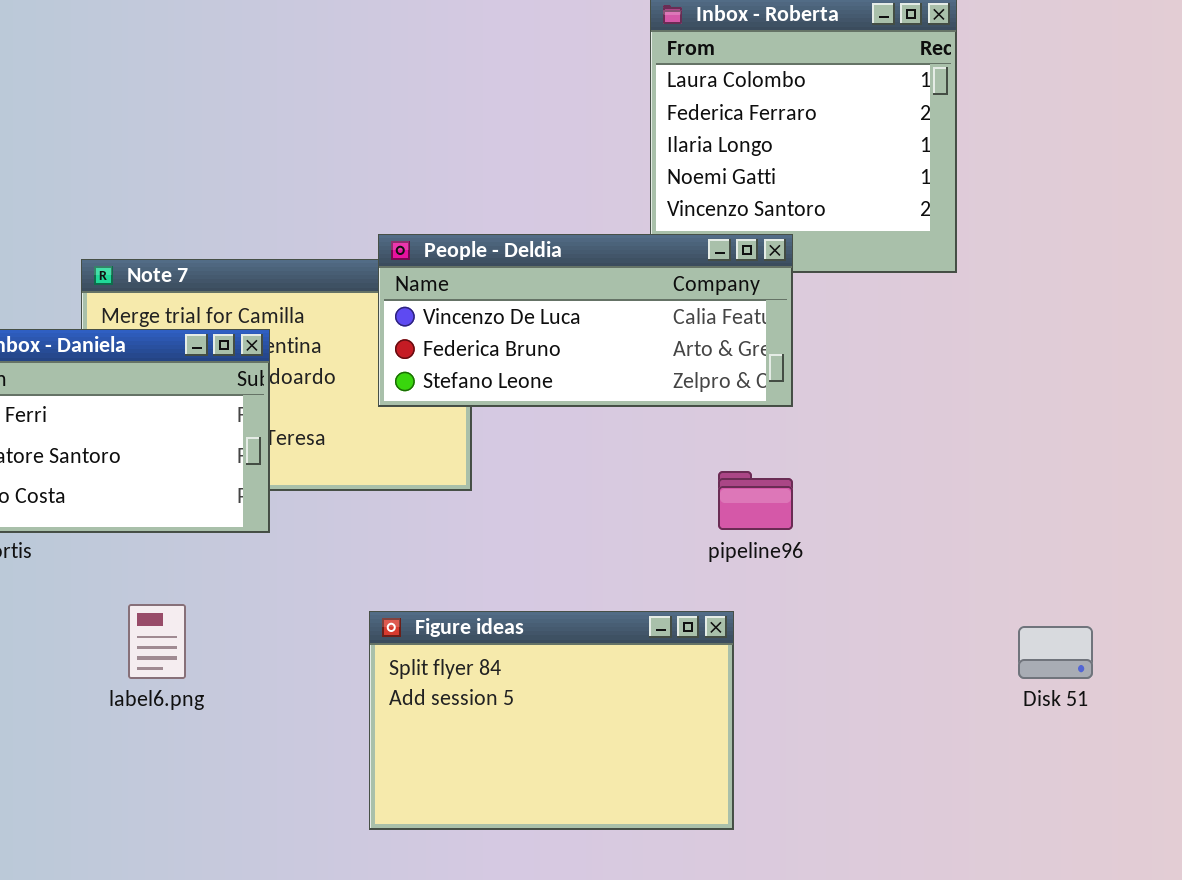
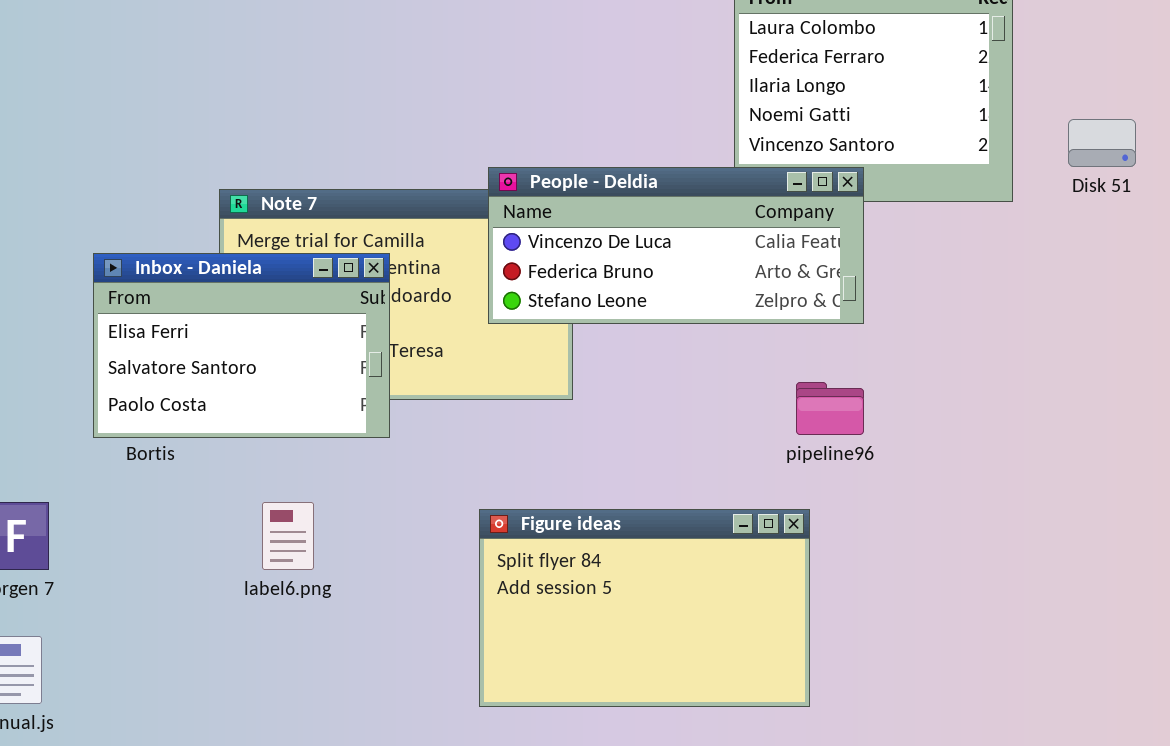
Disk 51: [1018,626,1093,679] -> [1068,119,1136,167], moved

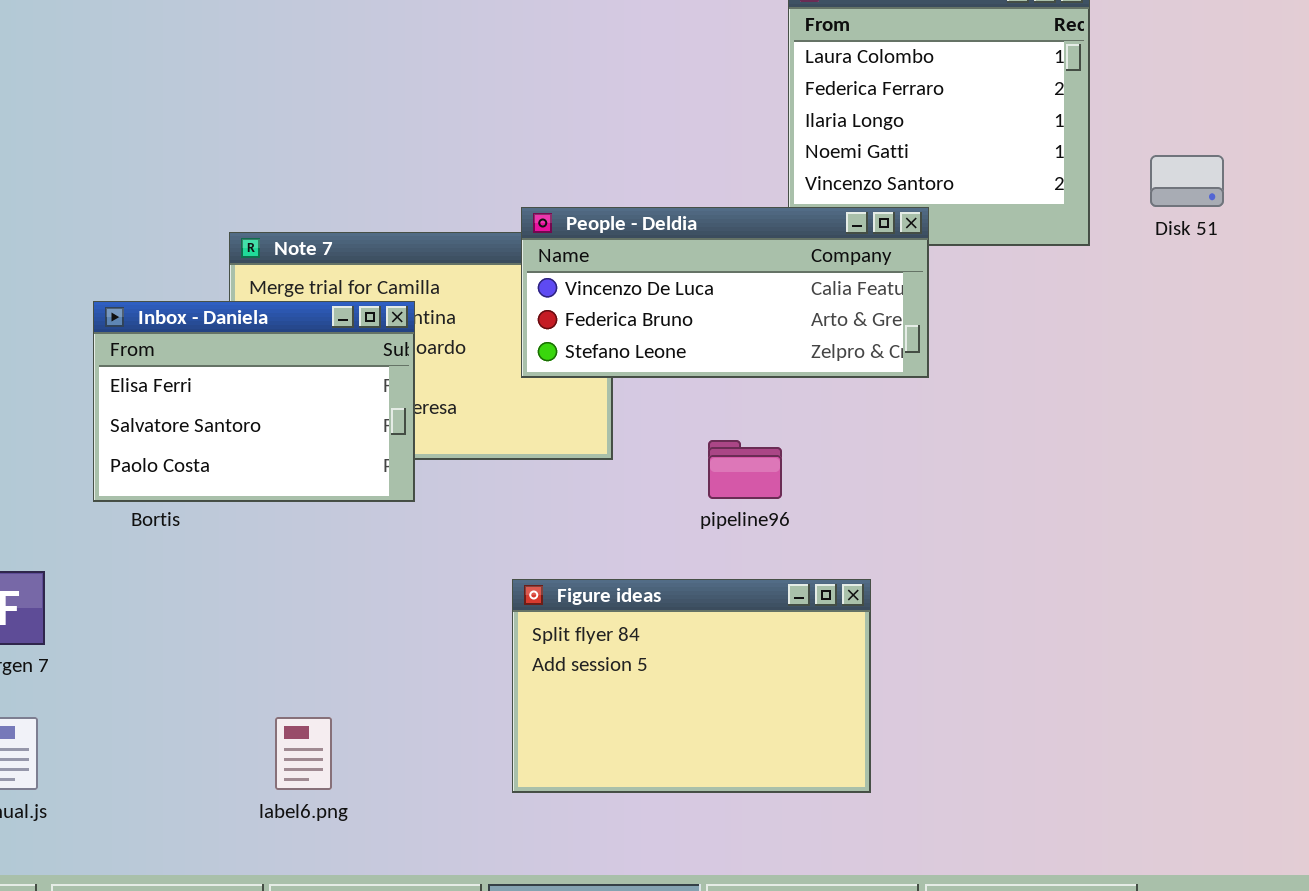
pipeline96: [796,382,864,435] -> [708,440,782,499], moved
label6.png: [262,502,314,570] -> [275,717,332,790], moved

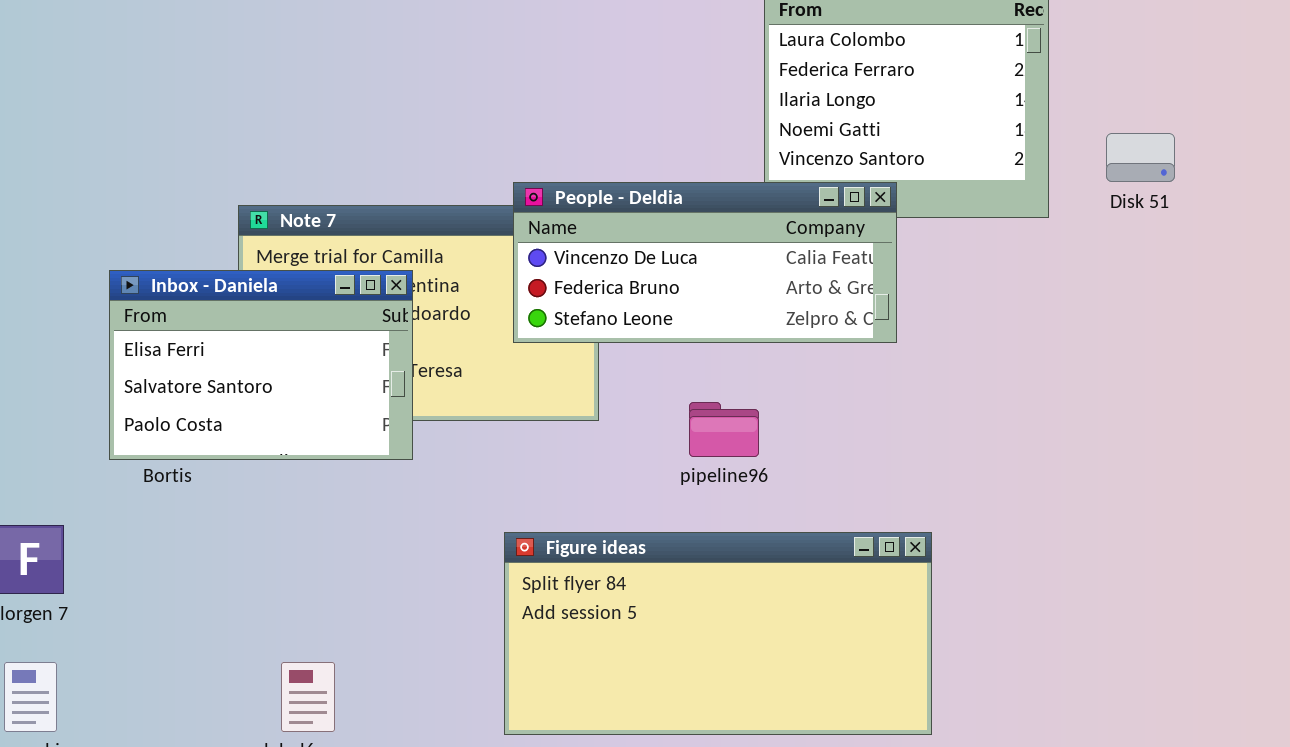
Figure ideas: [512,579,871,793] -> [504,532,932,735], resized

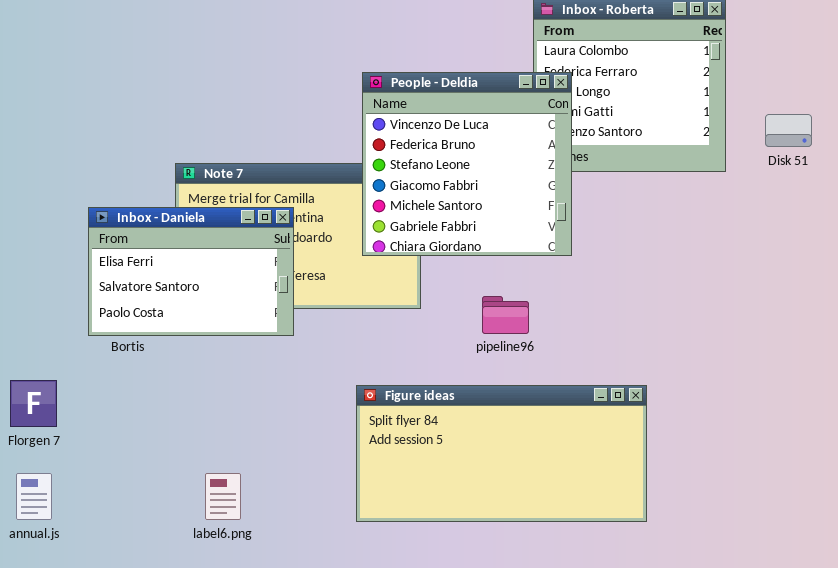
People - Deldia: [513,182,897,343] -> [362,72,572,256], resized

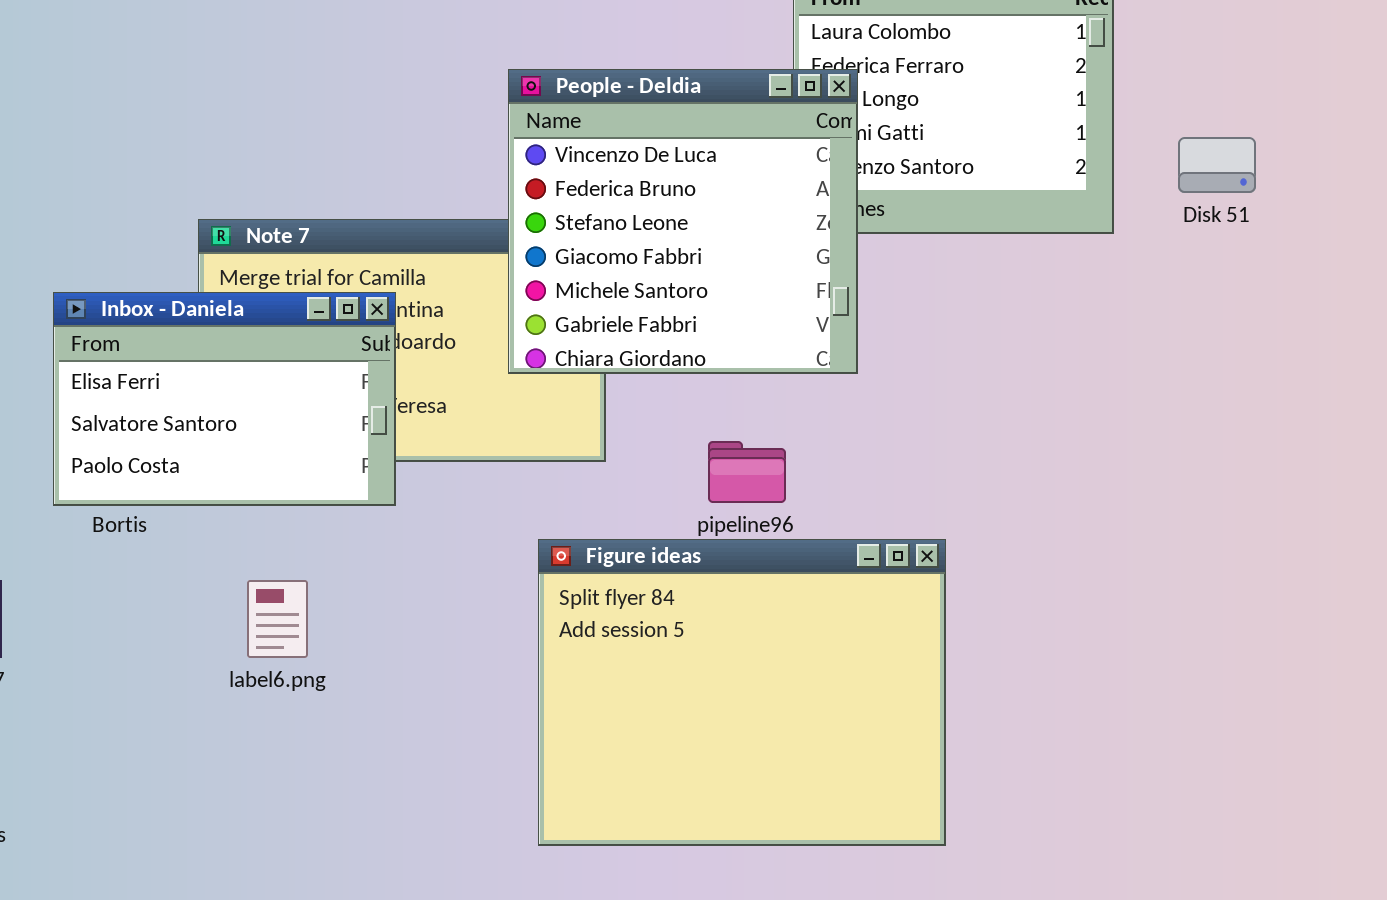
Figure ideas: [356,385,647,522] -> [538,539,946,846], moved, resized
label6.png: [205,473,241,520] -> [247,580,308,658], moved

